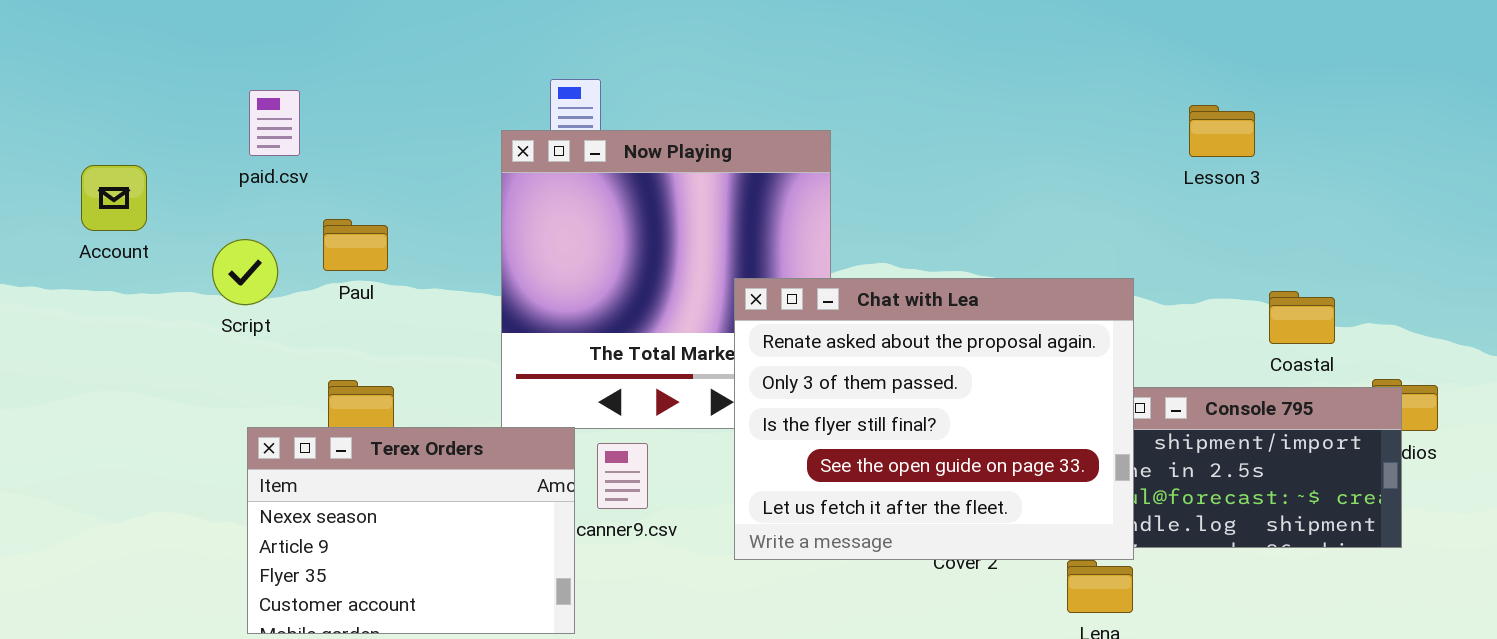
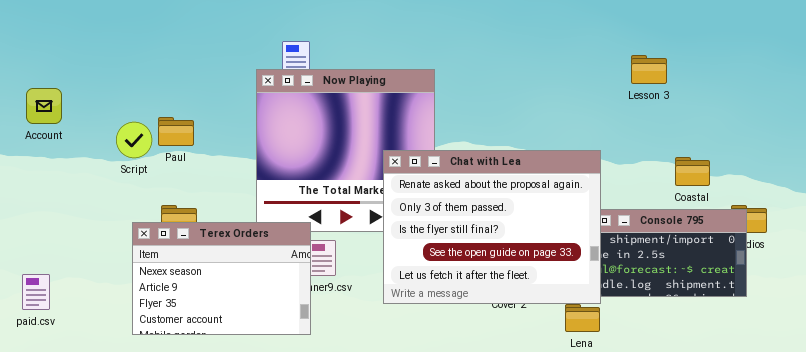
paid.csv: [249,90,300,156] -> [22,274,50,310], moved
Script: [212,239,278,305] -> [116,122,152,158], moved
Terex Orders: [247,427,575,634] -> [132,222,311,335], moved

